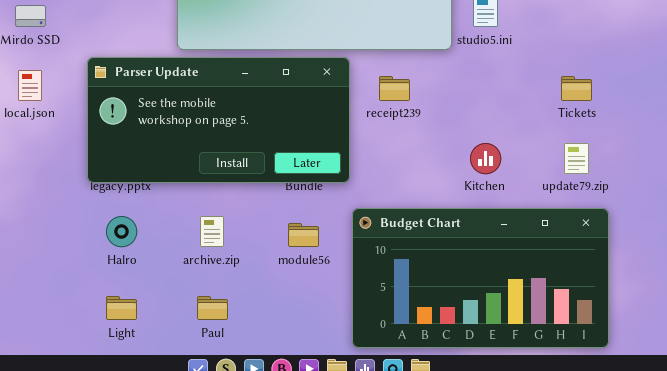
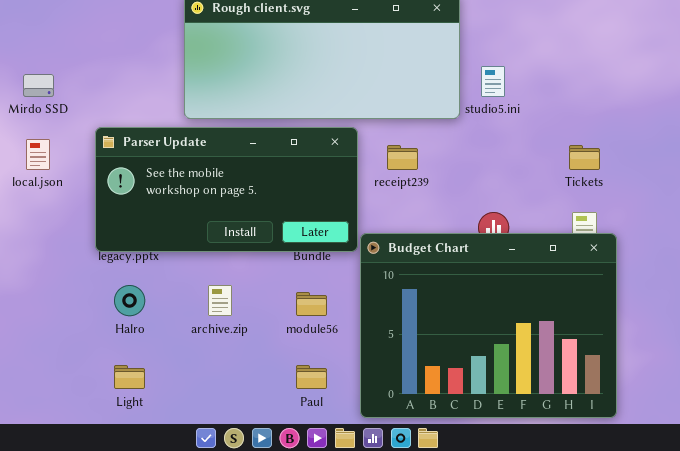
Budget Chart: [352,208,609,348] -> [360,233,617,418], resized
Paul: [197,296,228,320] -> [296,365,327,389], moved

